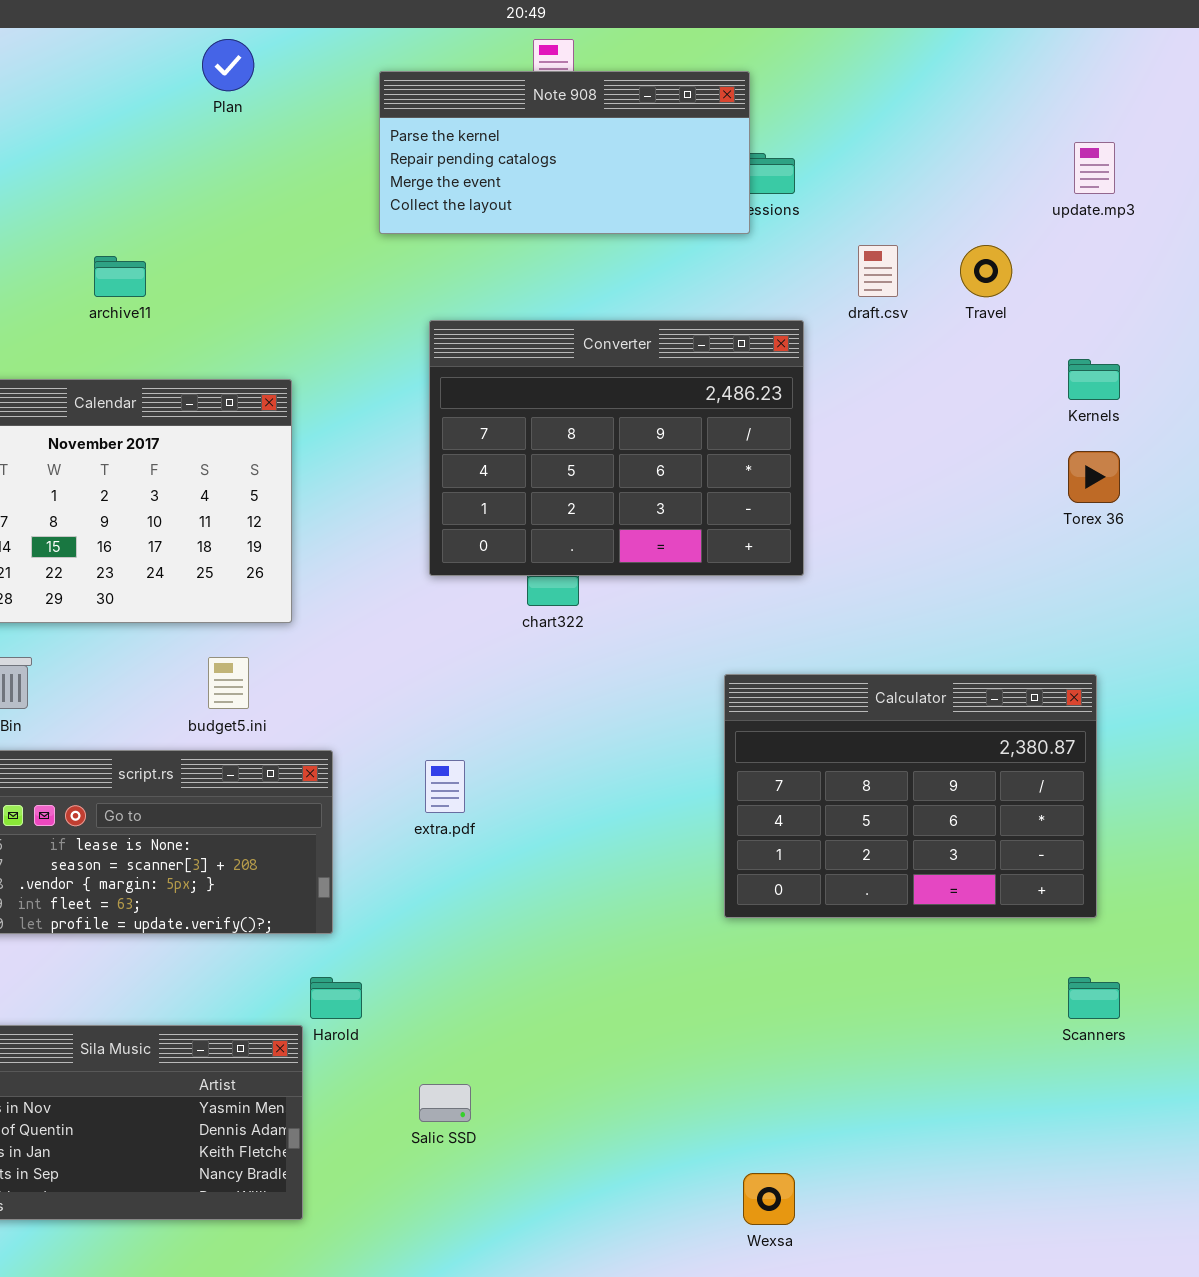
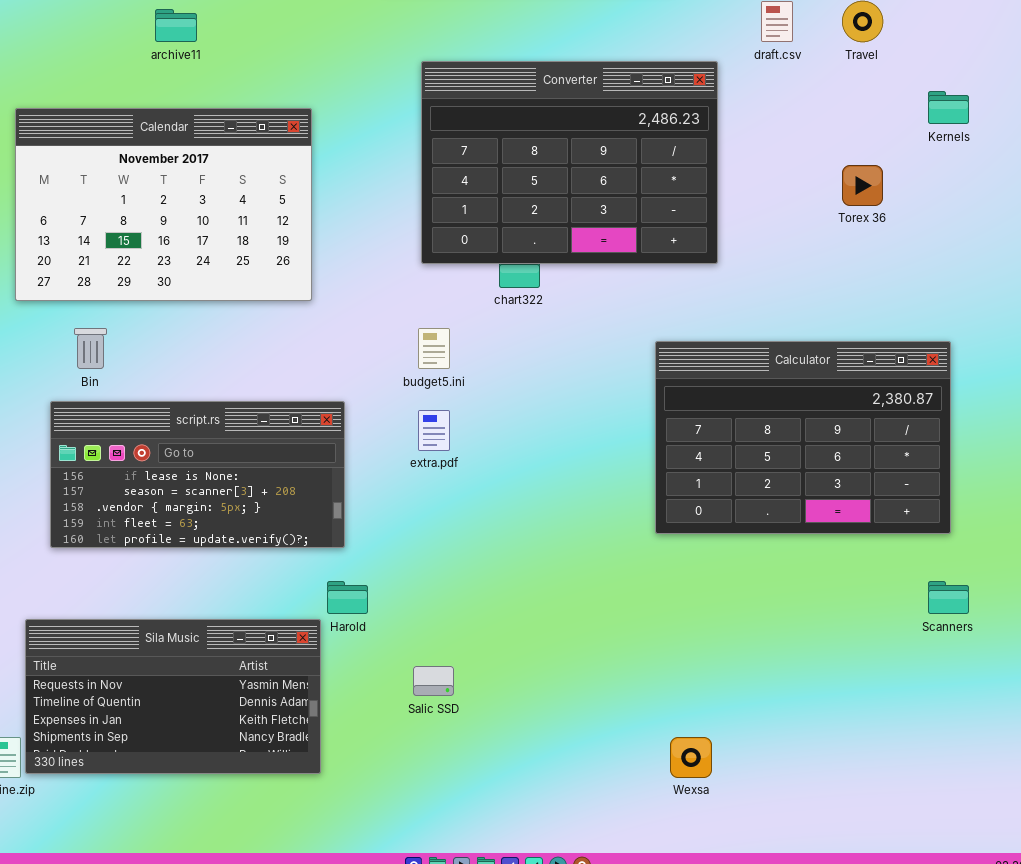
Torex 36: [1068,451,1120,503] -> [842,165,883,206], moved
budget5.ini: [208,657,249,709] -> [418,328,450,369], moved

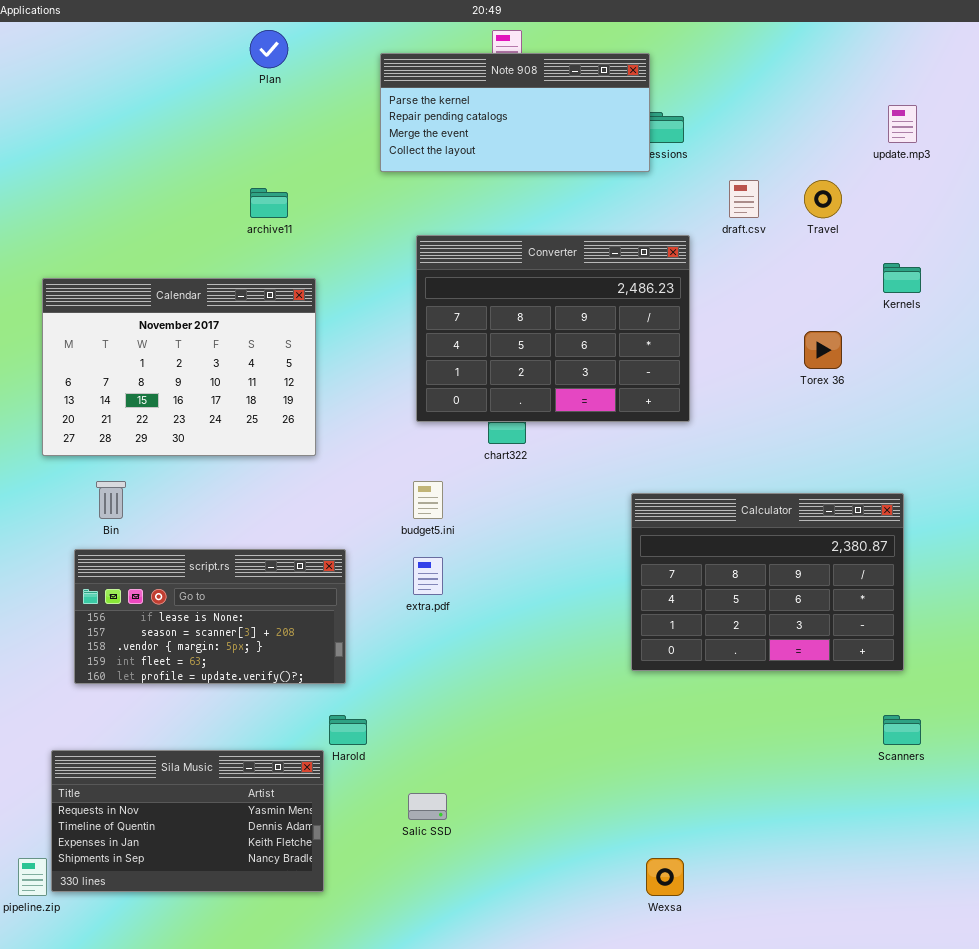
archive11: [155,9,197,42] -> [250,188,288,218], moved

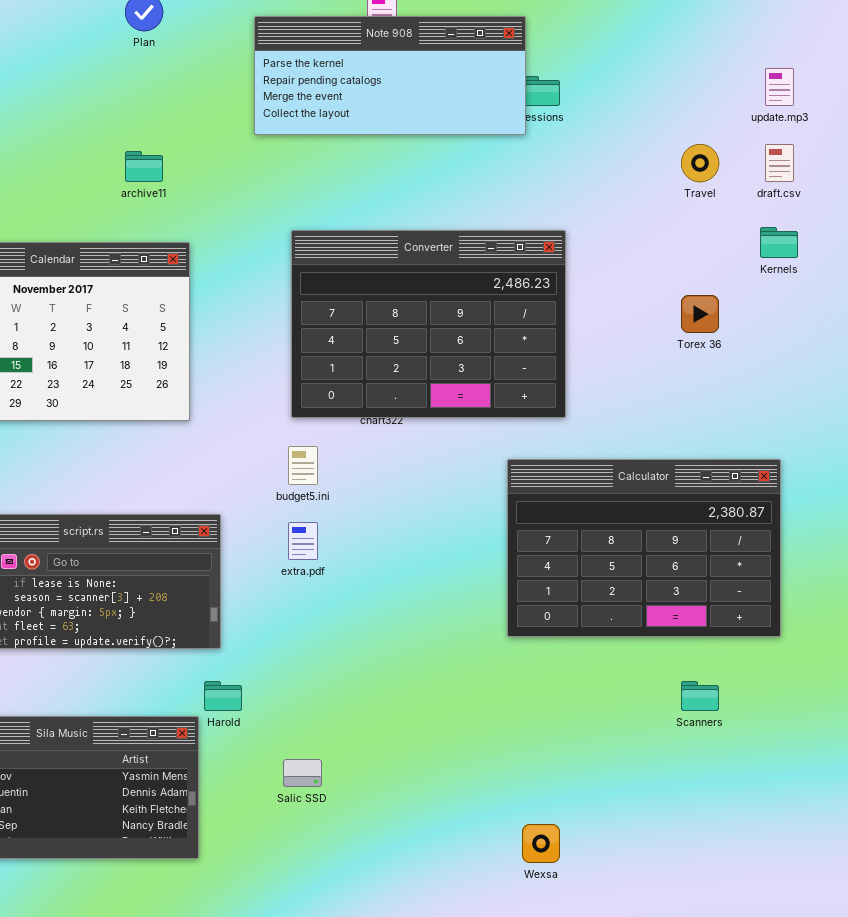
draft.csv: [729,180,759,218] -> [765,144,794,182], moved
Converter: [416,235,690,422] -> [291,230,566,418], moved
Scanners: [883,715,921,745] -> [681,681,719,711], moved

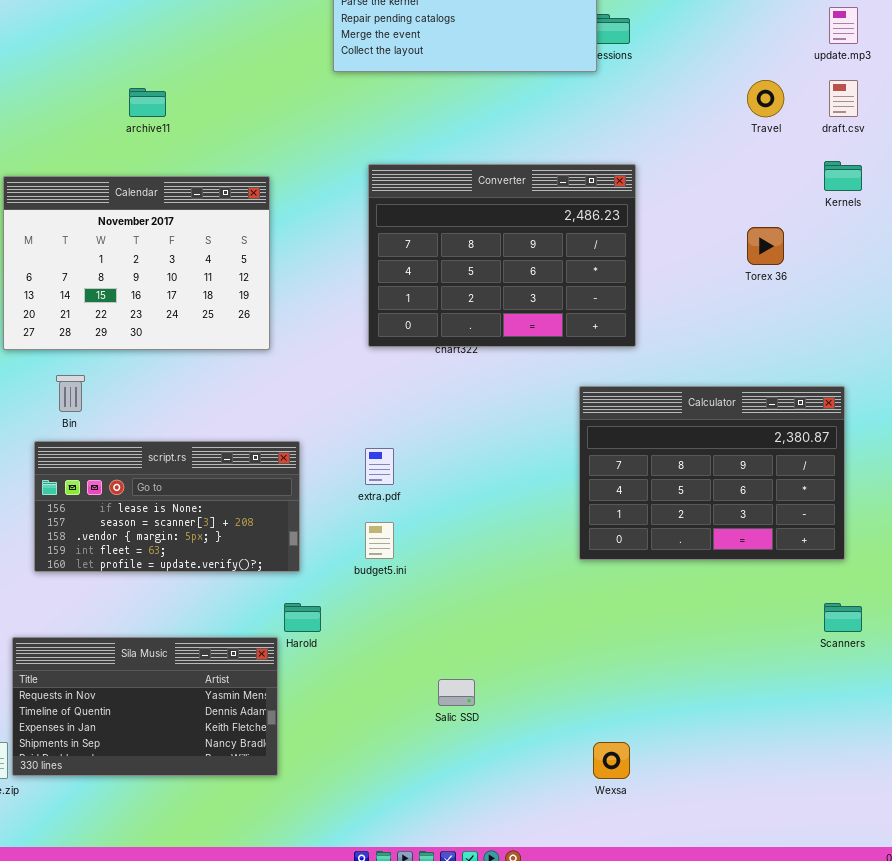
archive11: [125,151,163,182] -> [129,88,166,117], moved
budget5.ini: [288,446,318,485] -> [365,522,394,559], moved
Scanners: [681,681,719,711] -> [824,603,862,632], moved
Salic SSD: [283,759,322,787] -> [438,679,475,706], moved

